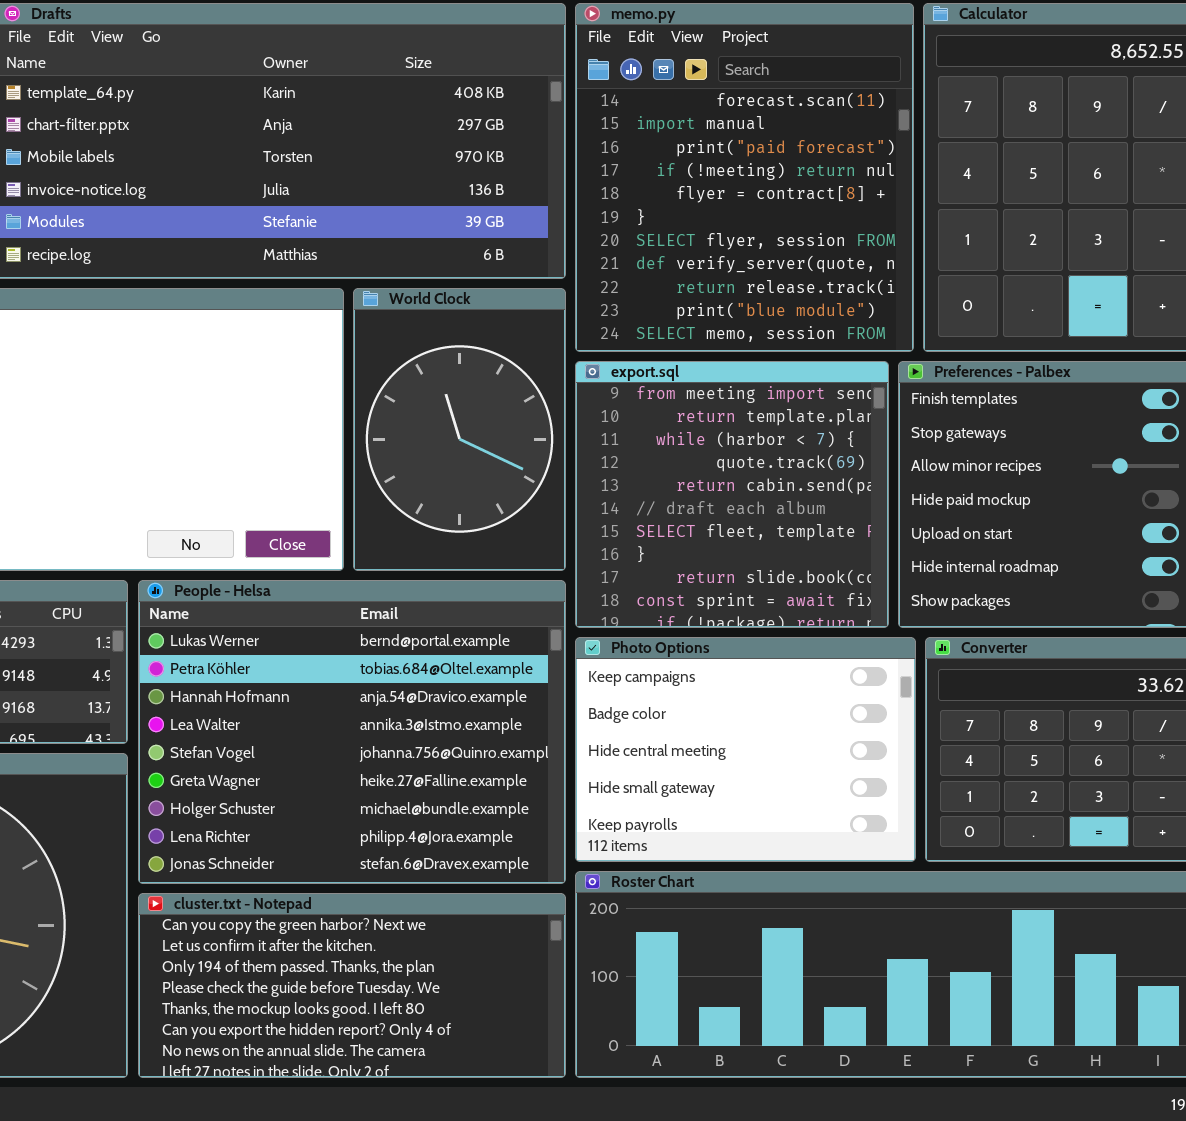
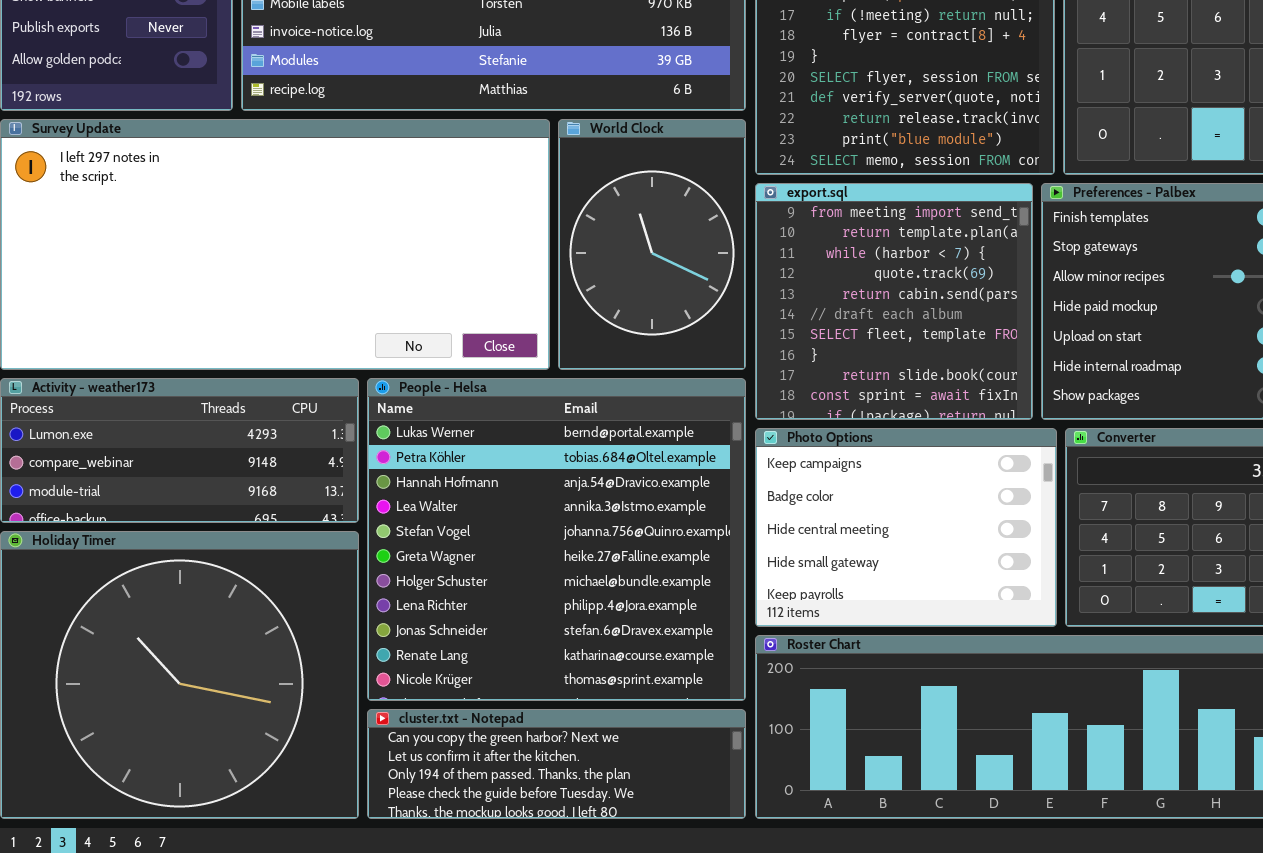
People - Helsa: [138,580,566,884] -> [367,378,746,701], resized
cluster.txt - Notepad: [138,893,566,1078] -> [367,709,746,819], resized

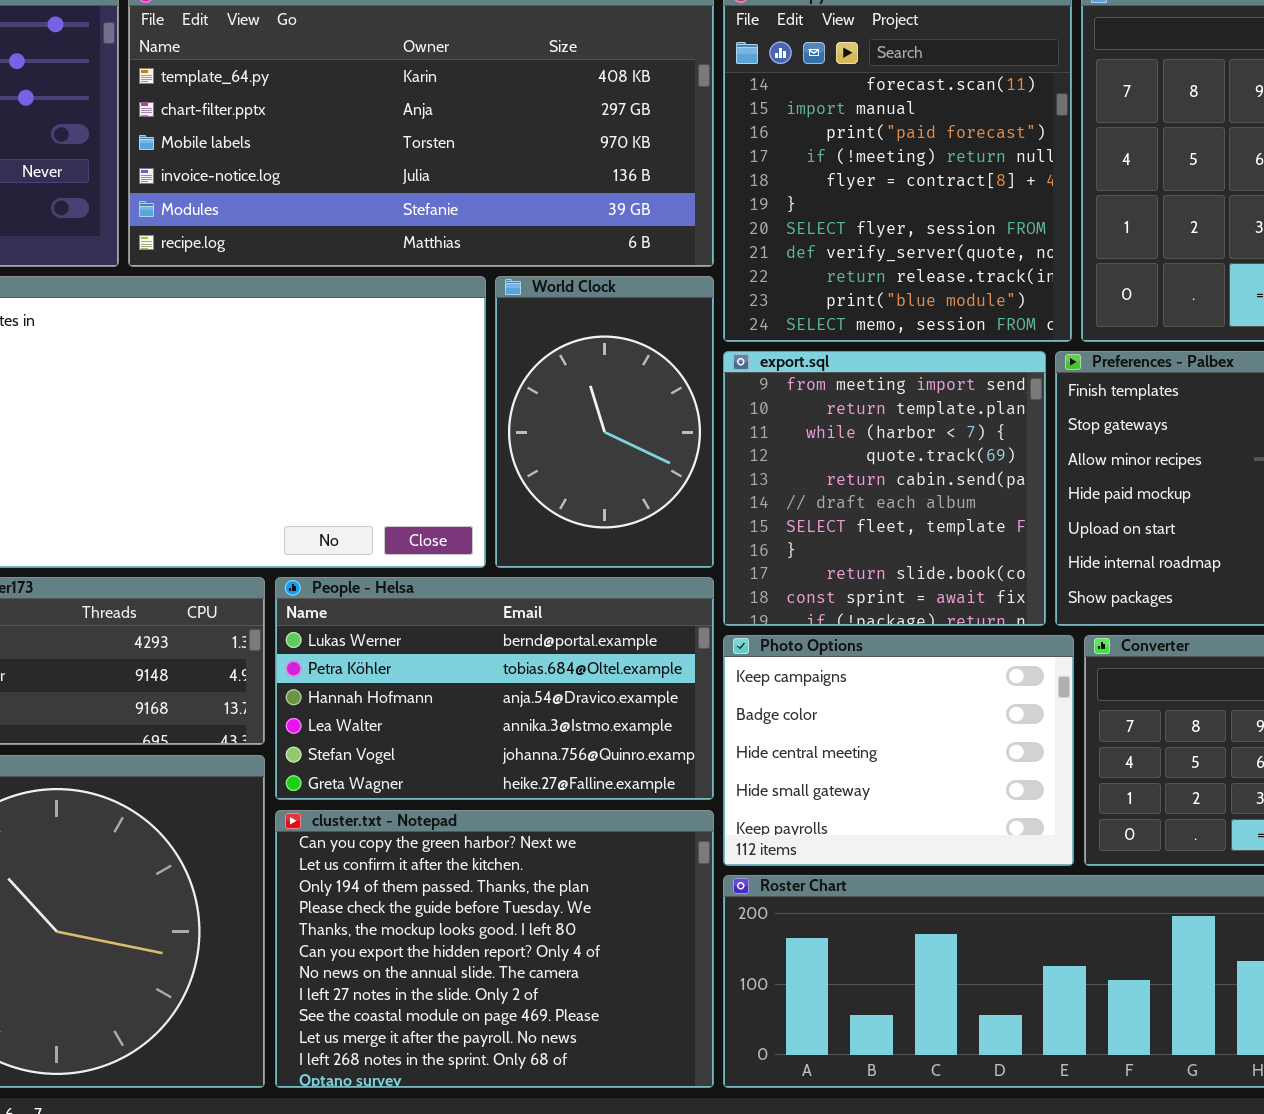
People - Helsa: [367,378,746,701] -> [275,577,714,800], resized
cluster.txt - Notepad: [367,709,746,819] -> [275,810,714,1088], resized

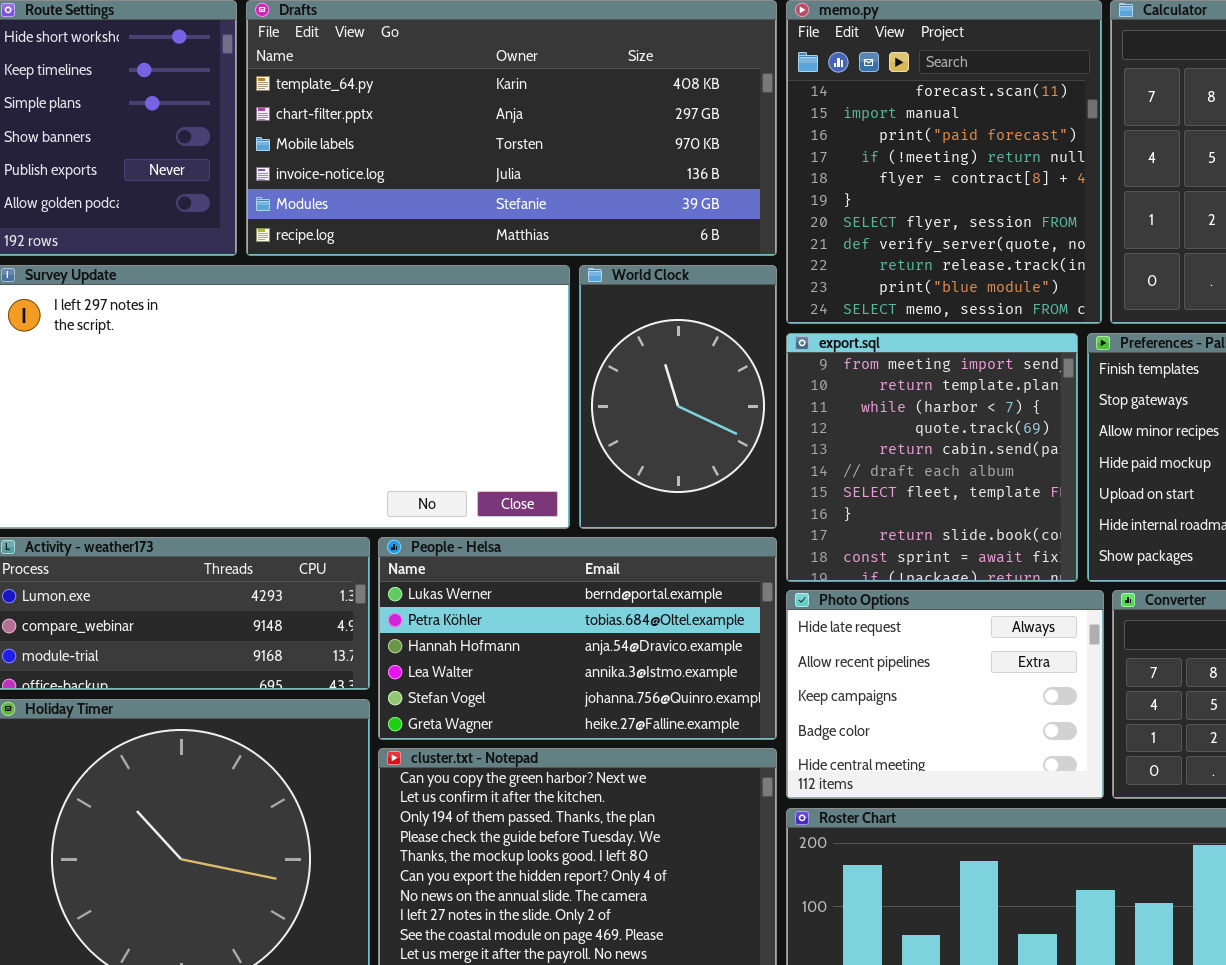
Photo Options: [723,635,1074,866] -> [786,590,1104,799], scrolled up 2 rows

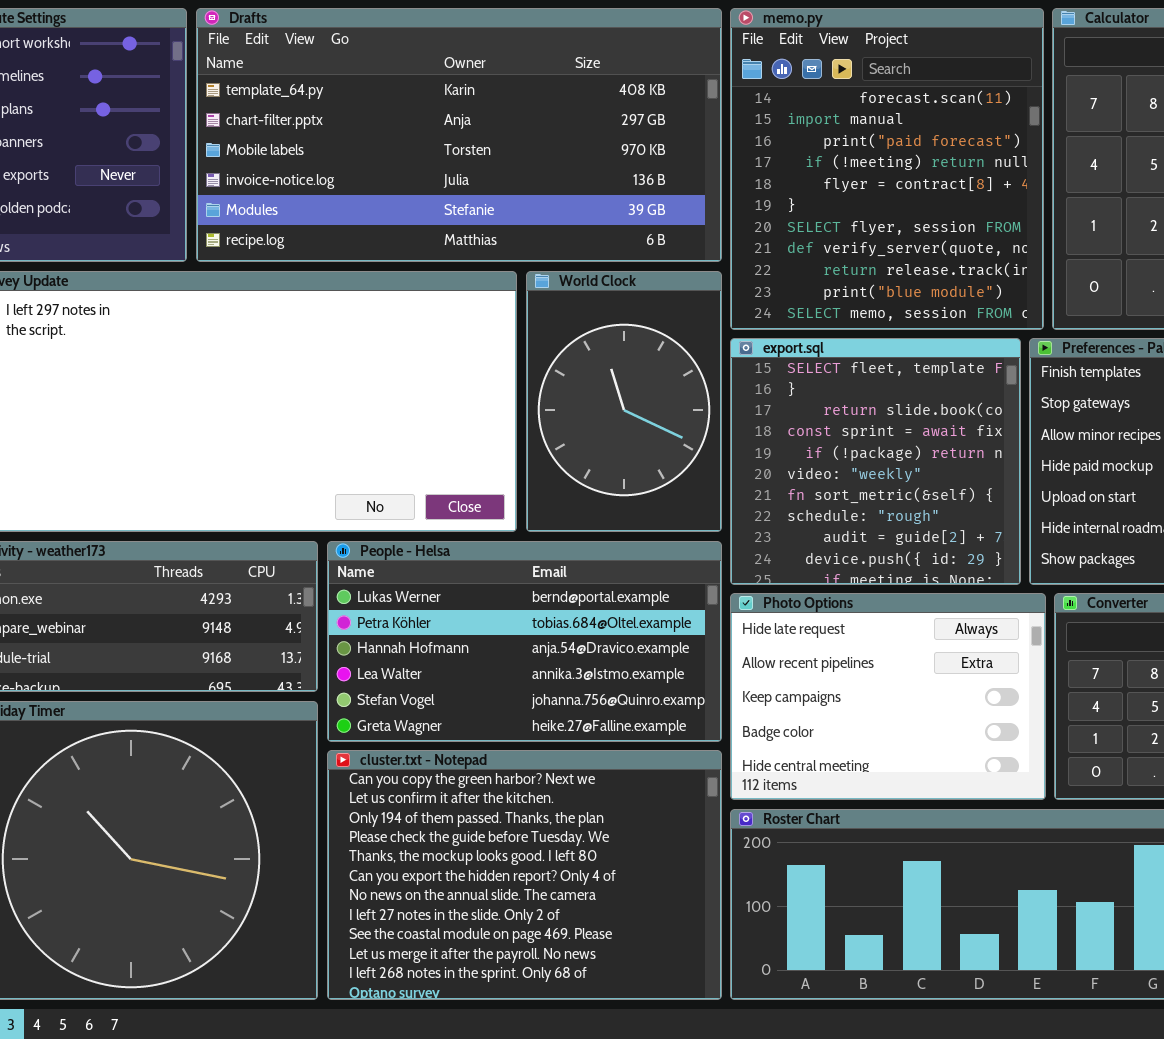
export.sql: [786,333,1078,582] -> [730,338,1021,585], scrolled down 6 rows

